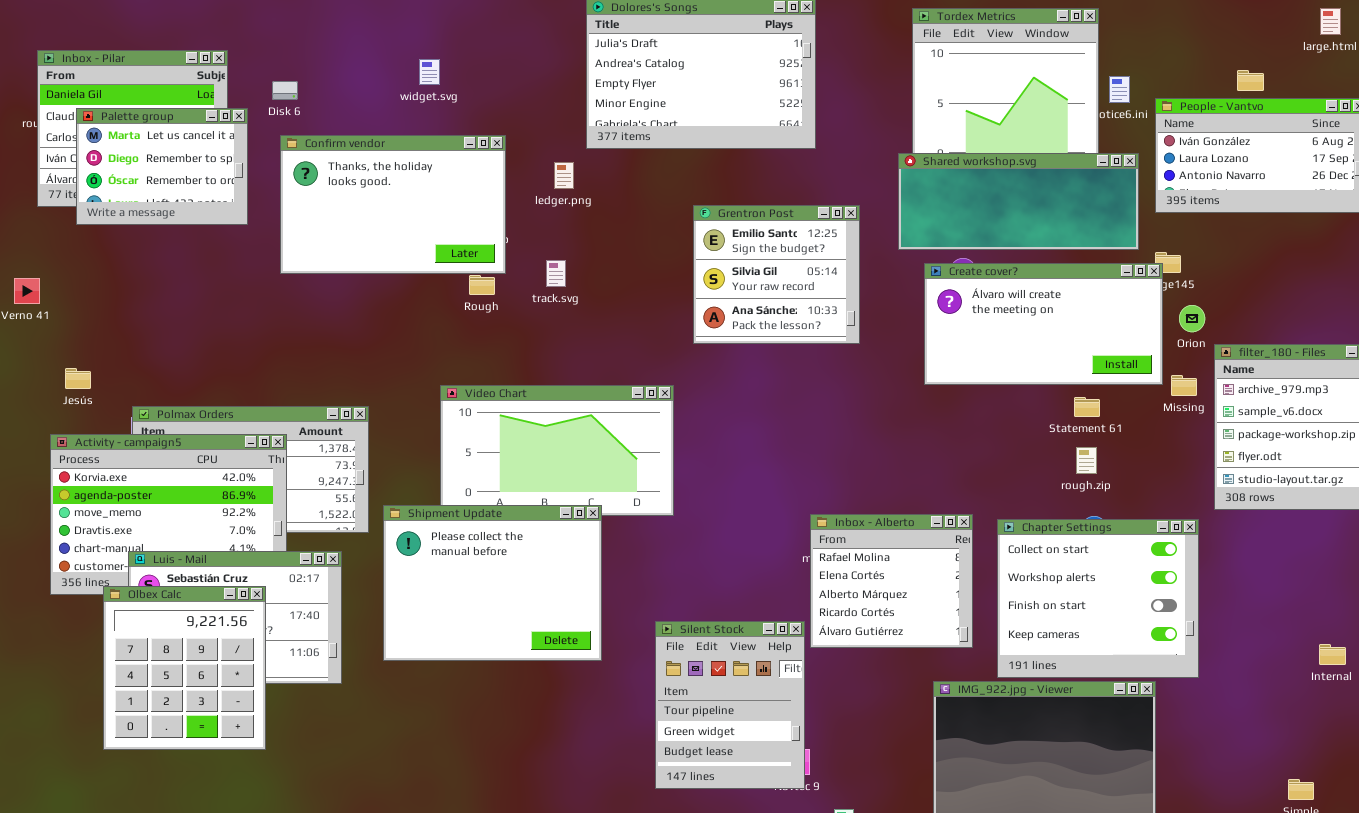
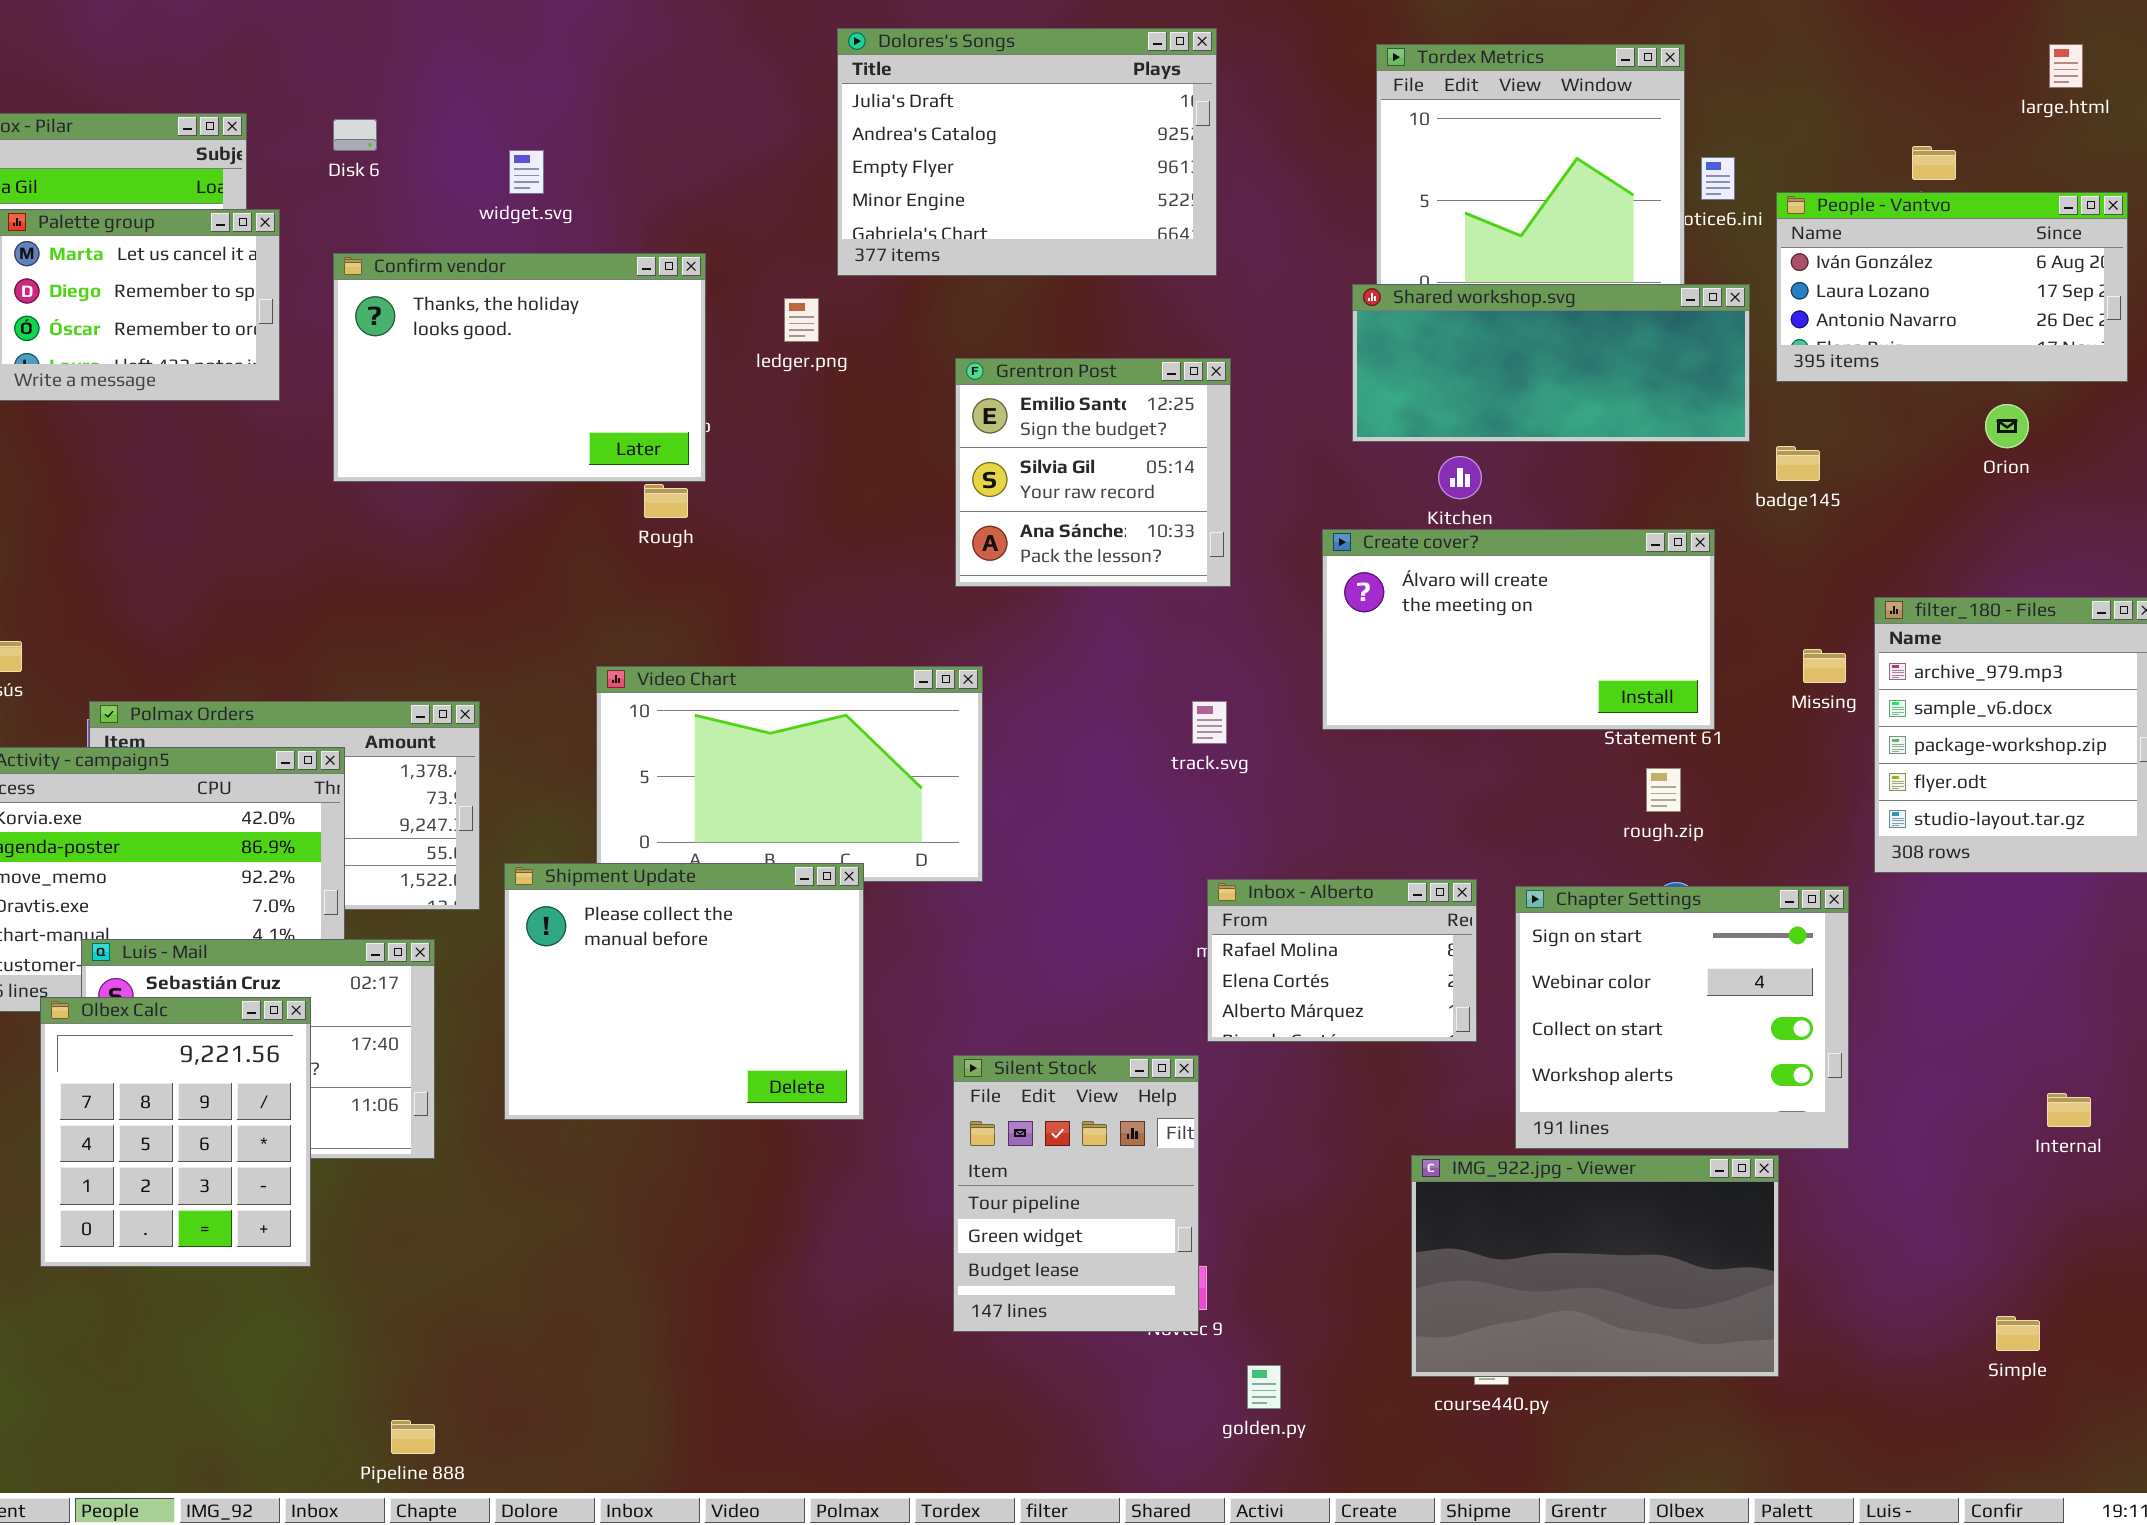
widget.svg: [419,59,440,85] -> [509,150,544,194], moved
Disk 6: [272,81,298,100] -> [333,119,377,151], moved
Grentron Post: [693,205,860,344] -> [955,358,1231,587], moved
track.svg: [546,260,566,287] -> [1192,701,1227,744], moved
Create cover?: [924,263,1163,385] -> [1322,529,1715,730], moved
Orion: [1179,305,1205,332] -> [1985,404,2029,448], moved
Inbox - Alberto: [810,514,973,648] -> [1207,879,1477,1042], resized
Chapter Settings: [997,519,1199,678] -> [1515,886,1849,1149], scrolled up 2 rows

